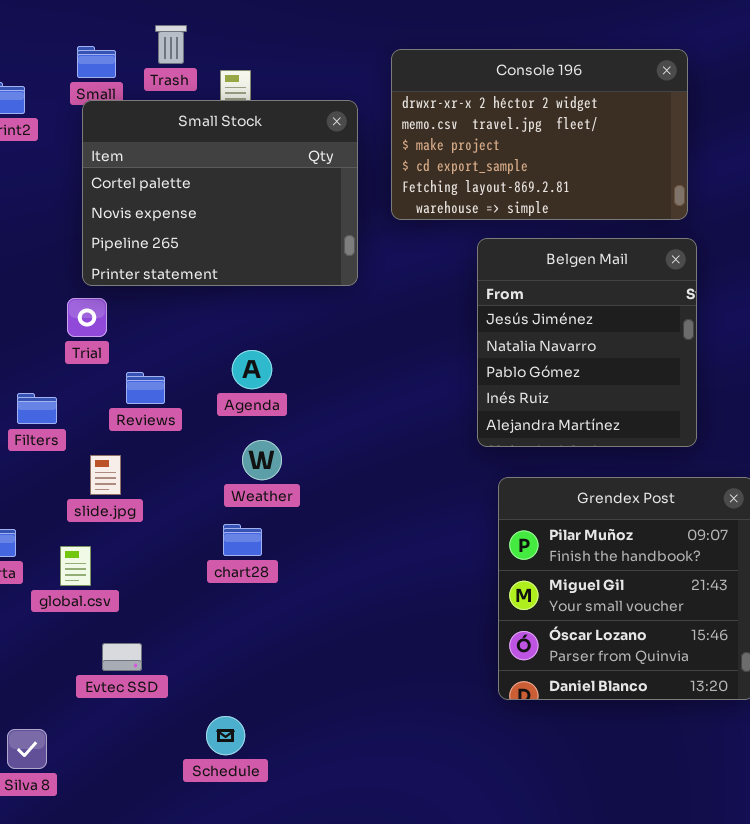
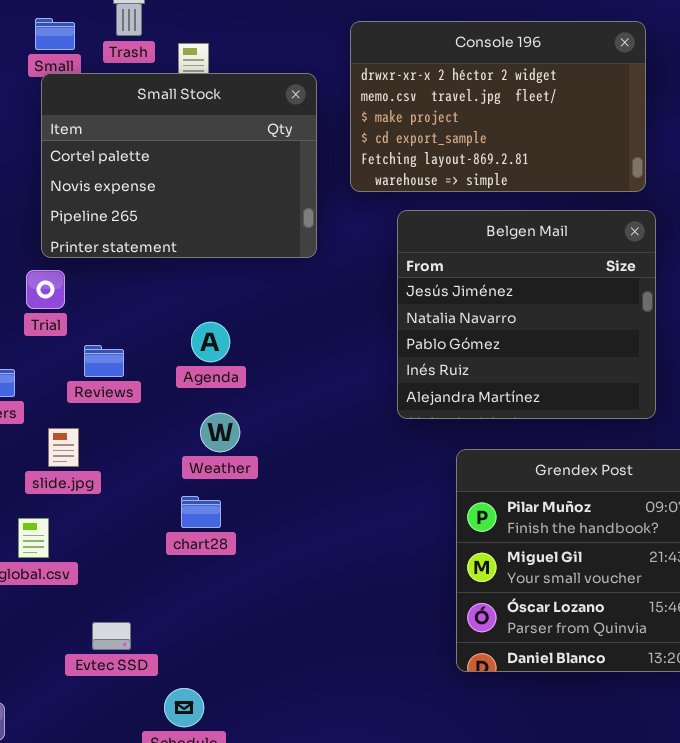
Belgen Mail: [477,238,697,447] -> [397,210,656,419], resized
Evtec SSD: [102,643,142,671] -> [92,622,131,650], moved

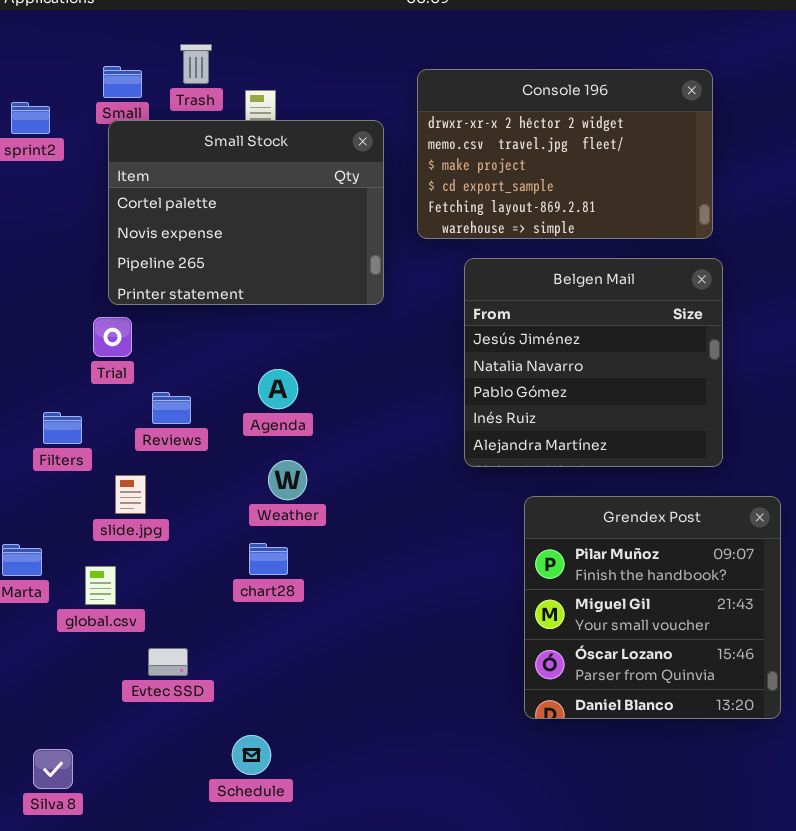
Evtec SSD: [92,622,131,650] -> [148,648,188,676], moved

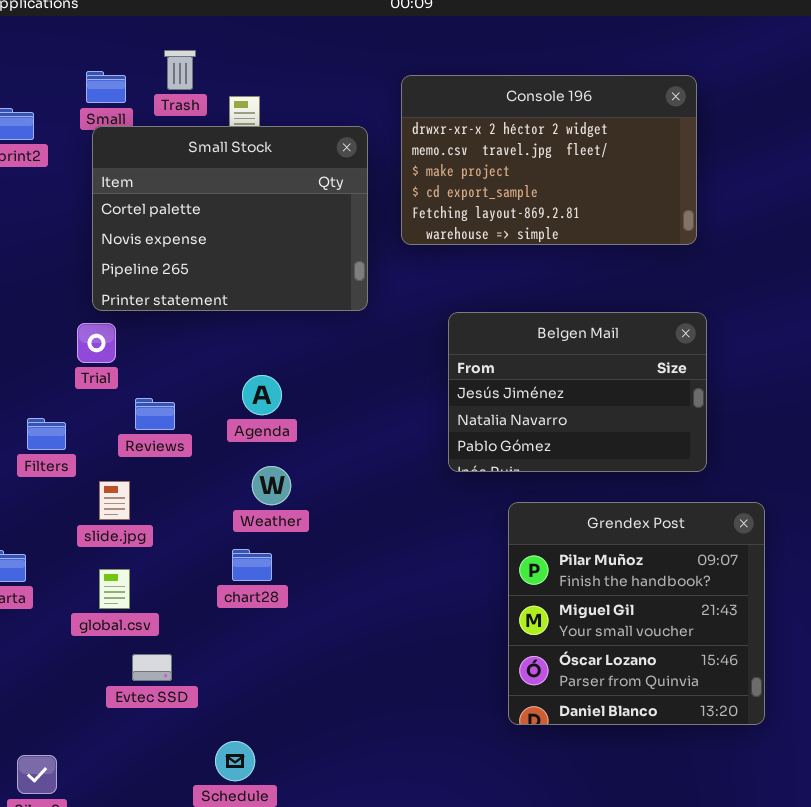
Belgen Mail: [464,258,723,467] -> [448,312,707,472], resized
global.csv: [85,566,116,605] -> [99,569,130,609], moved

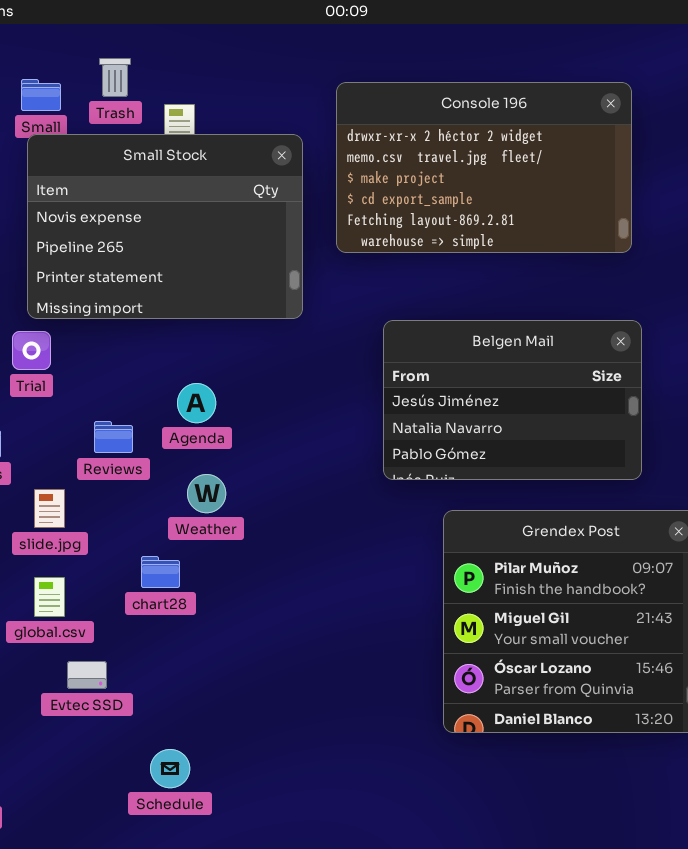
Small Stock: [92,126,368,311] -> [27,134,303,319], scrolled down 1 row
Reviews: [135,398,175,430] -> [94,421,133,453], moved
chart28: [232,549,272,581] -> [141,556,180,588], moved

